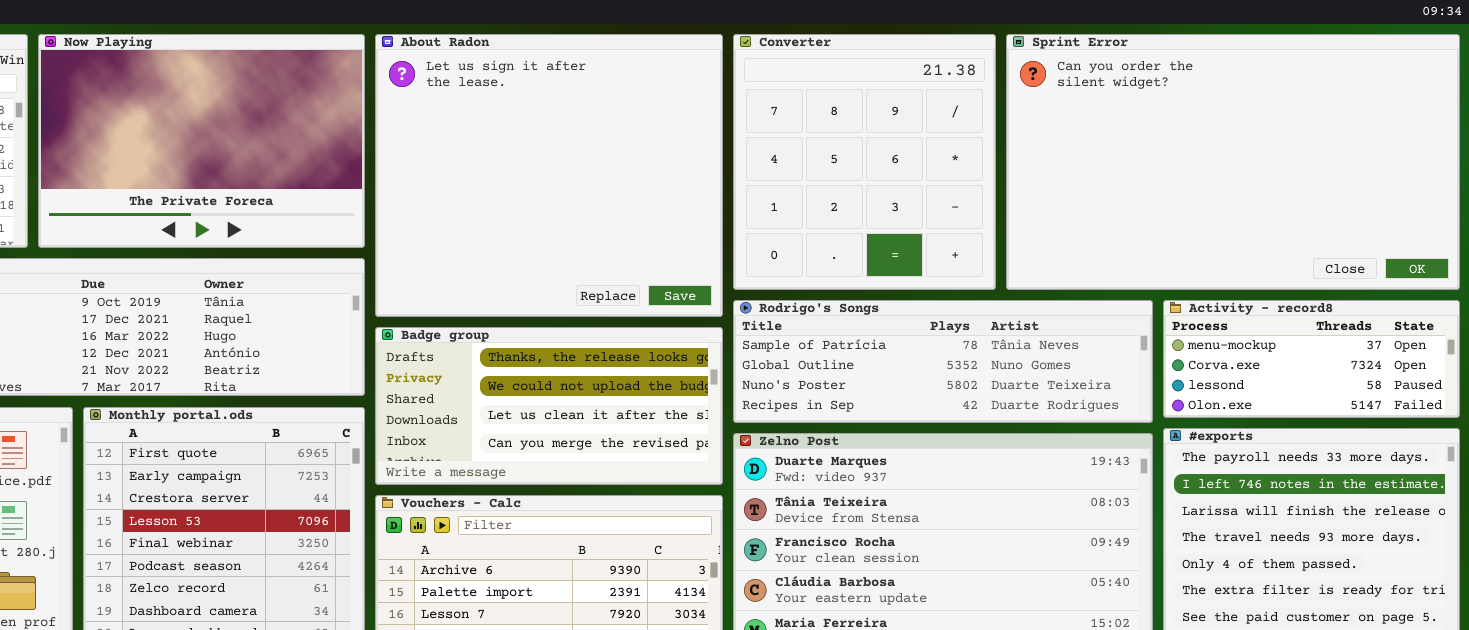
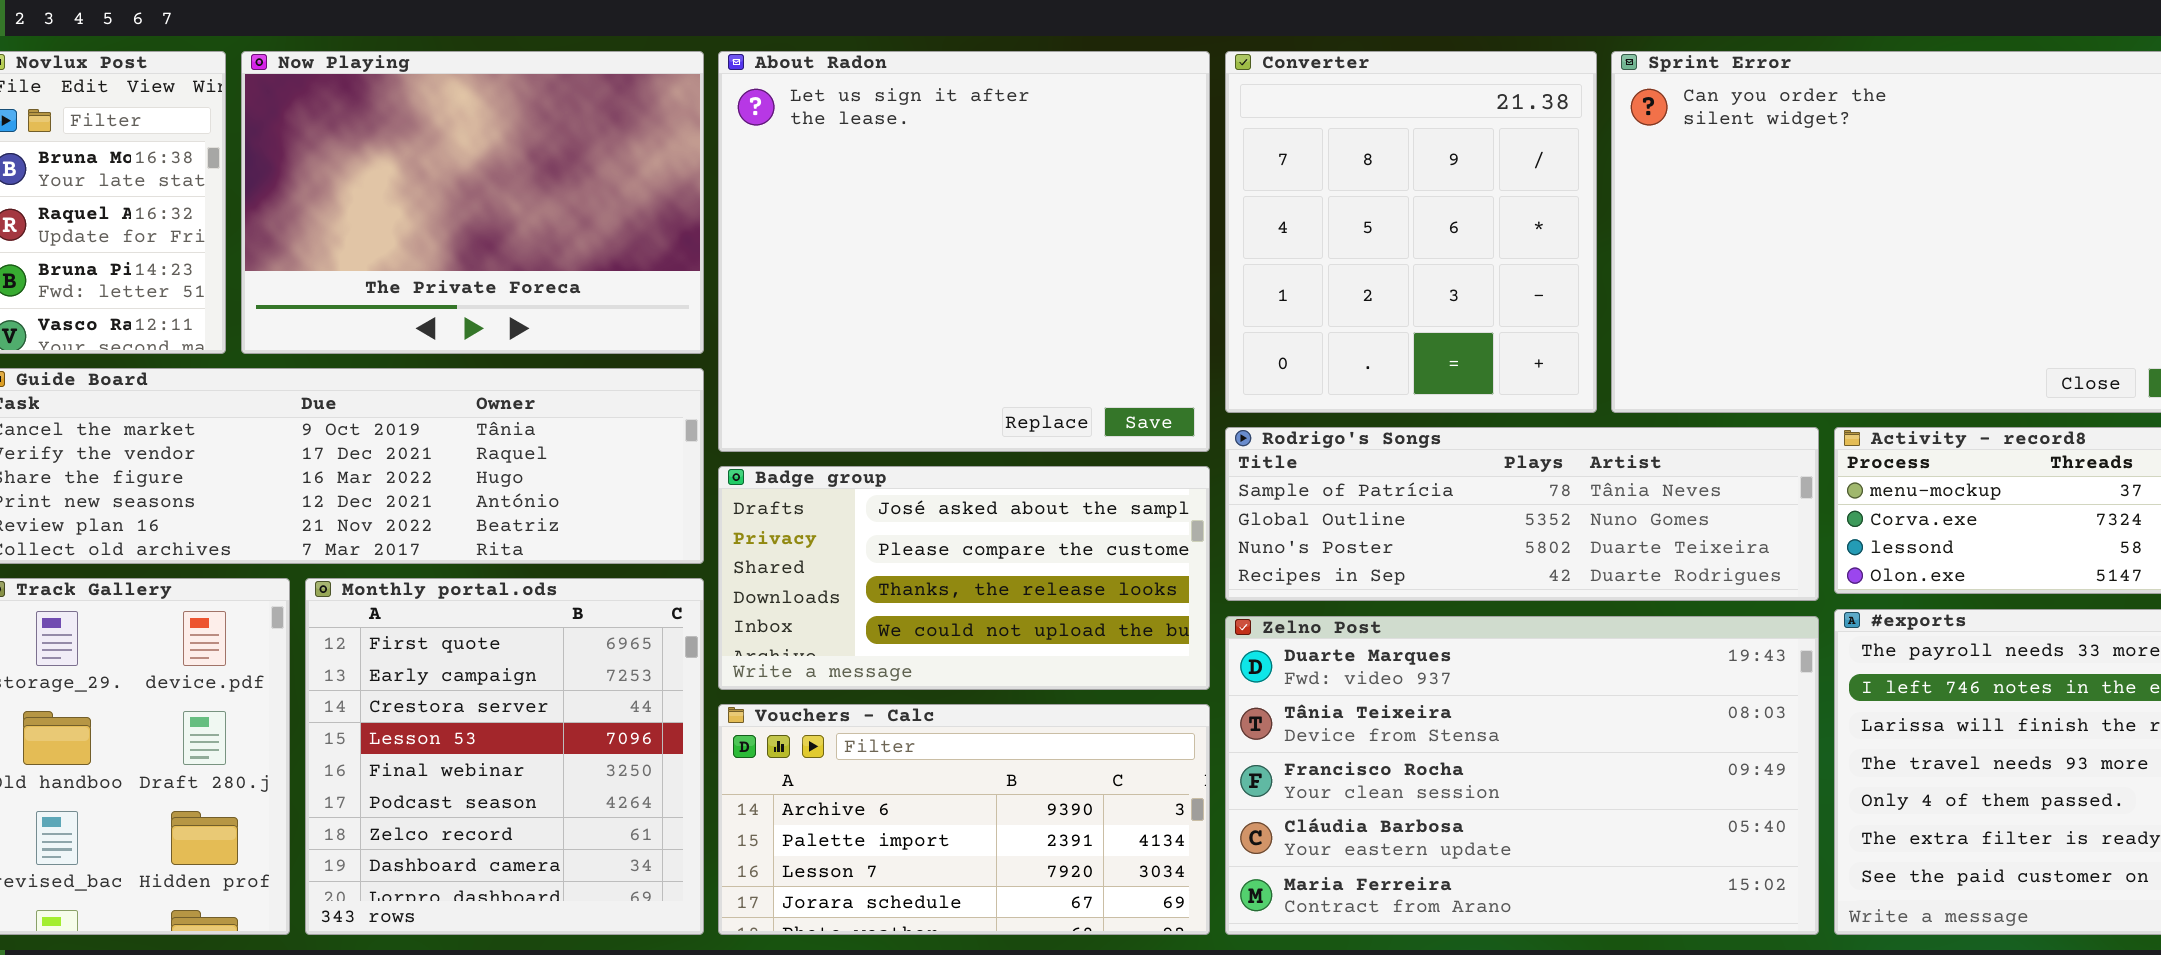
Badge group: [375,327,723,485] -> [718,466,1210,690], scrolled up 2 rows

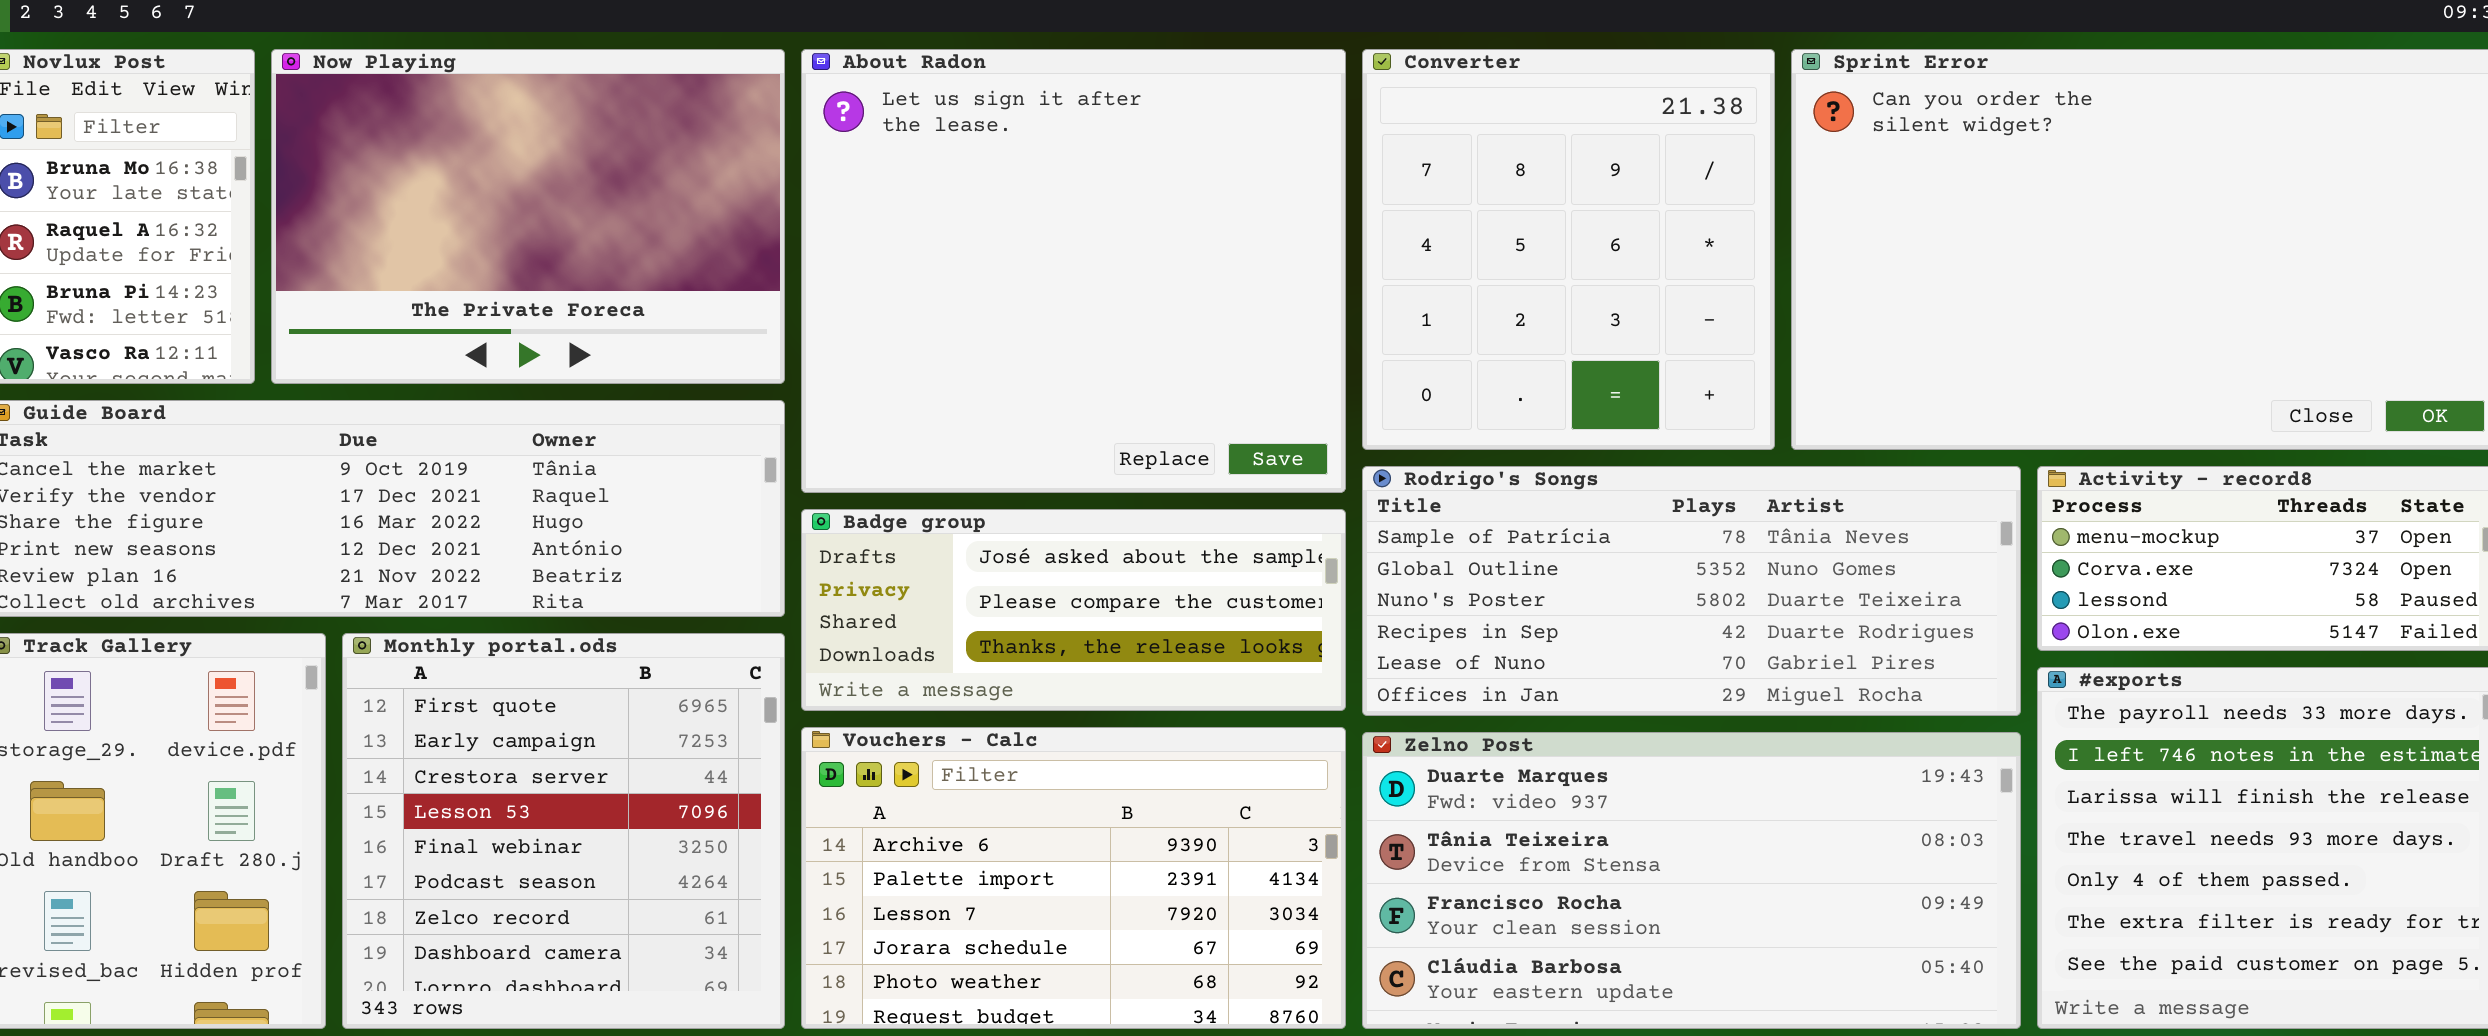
Rodrigo's Songs: [1225,427,1819,601] -> [1362,466,2021,716], resized
Badge group: [718,466,1210,690] -> [801,509,1346,711], resized
Zelno Post: [1225,616,1819,935] -> [1362,732,2021,1029], resized
Vouchers - Calc: [718,704,1210,935] -> [801,727,1346,1029], resized

